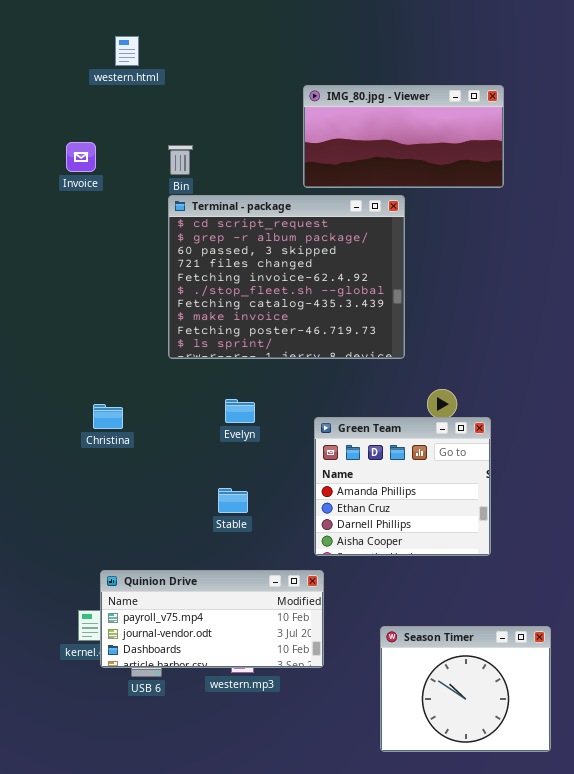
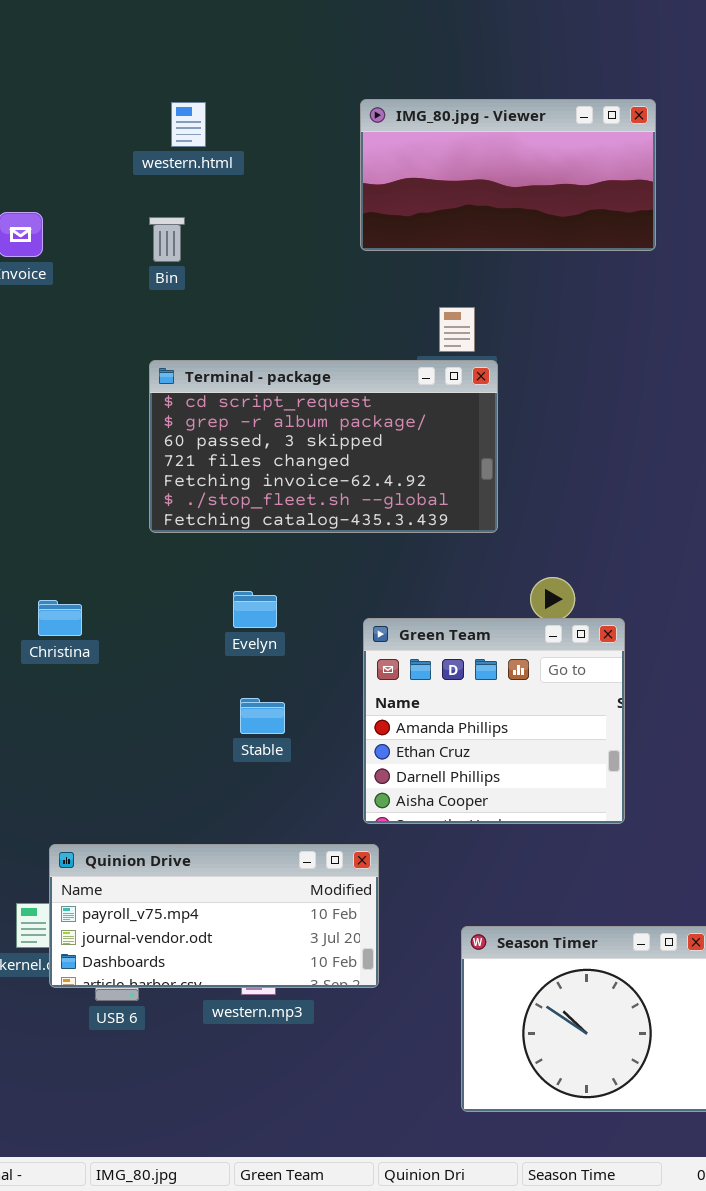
western.html: [115,36,139,66] -> [171,102,206,147], moved
IMG_80.jpg - Viewer: [303,85,504,188] -> [360,99,656,251], moved
Terminal - package: [168,195,405,359] -> [149,360,498,533], resized
Stable: [218,488,248,513] -> [240,698,285,734], moved

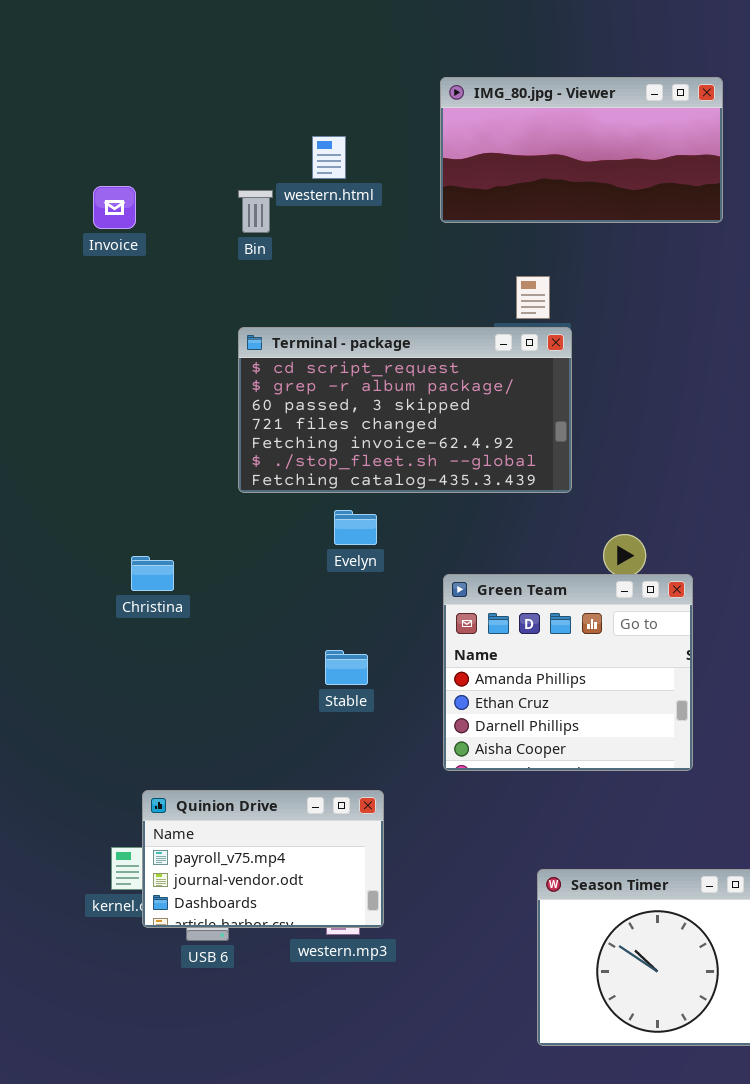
western.html: [171,102,206,147] -> [312,136,346,179], moved
Evelyn: [233,591,277,628] -> [334,510,377,545], moved
Quinion Drive: [49,844,379,988] -> [142,790,384,928], resized

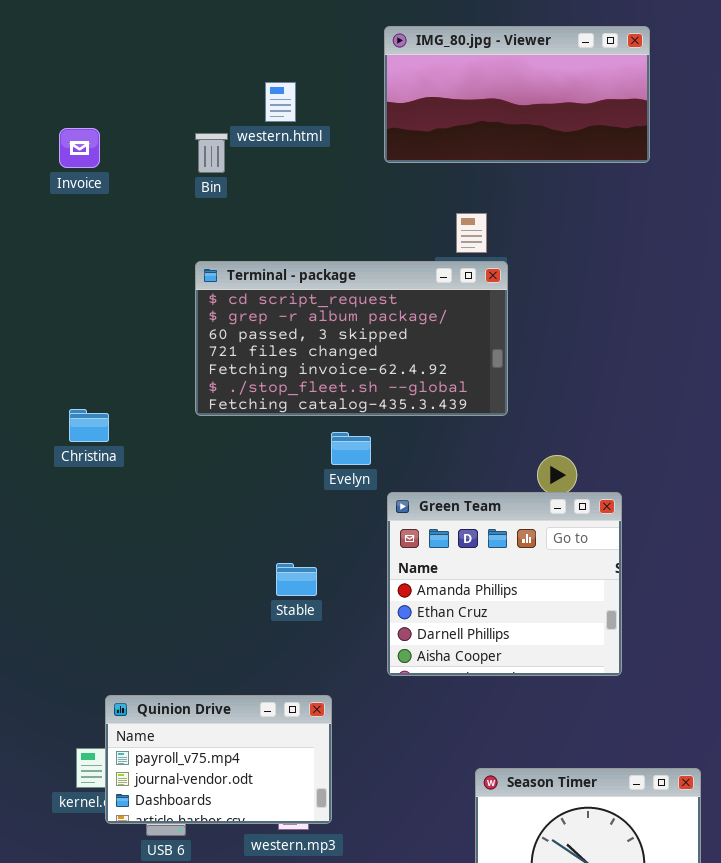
Evelyn: [334,510,377,545] -> [331,432,371,465], moved
Christina: [131,556,174,591] -> [69,409,109,442], moved

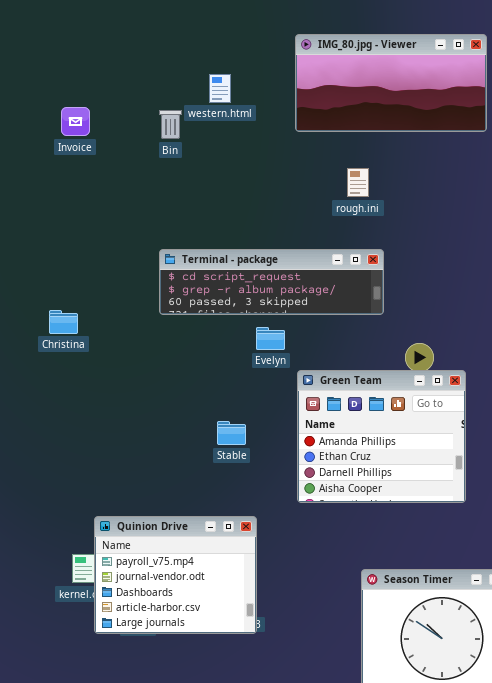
Terminal - package: [195,261,508,416] -> [159,249,384,315], resized
Christina: [69,409,109,442] -> [49,310,78,334], moved
Quinion Drive: [105,695,332,824] -> [94,516,257,634], resized

